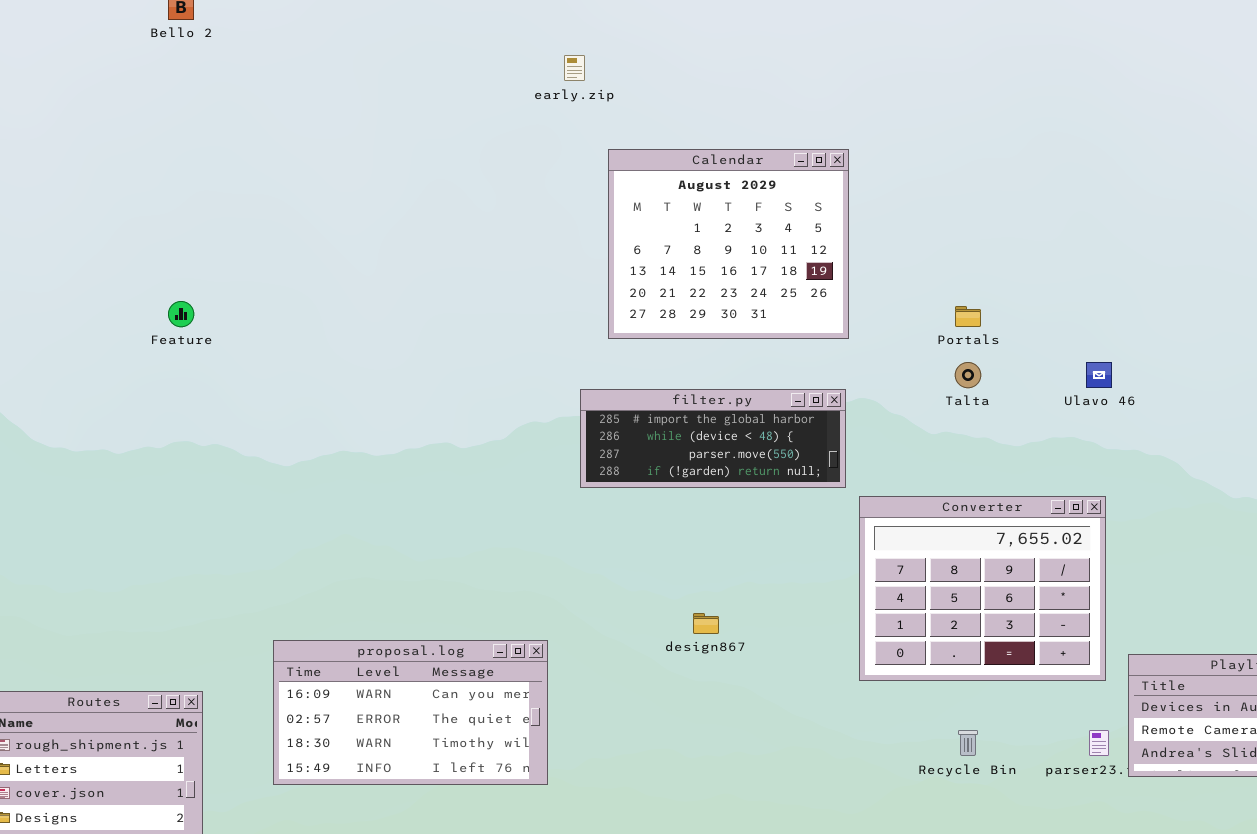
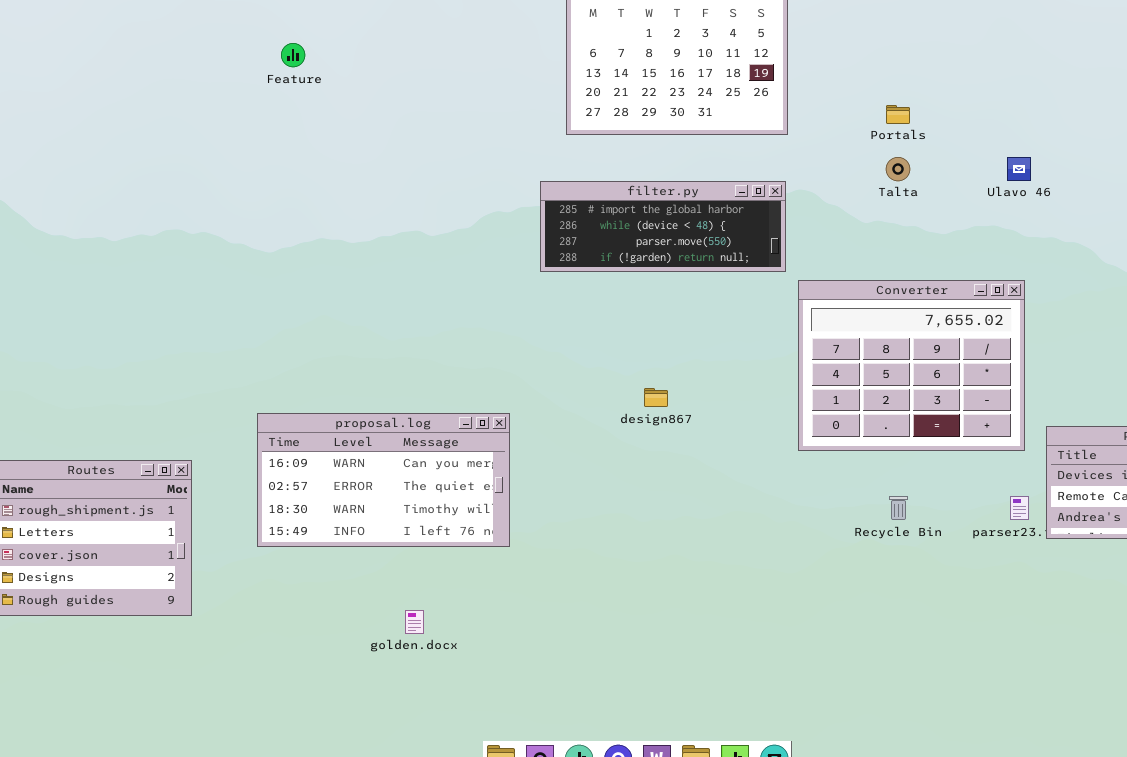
Feature: [168,301,194,327] -> [281,43,305,67], moved

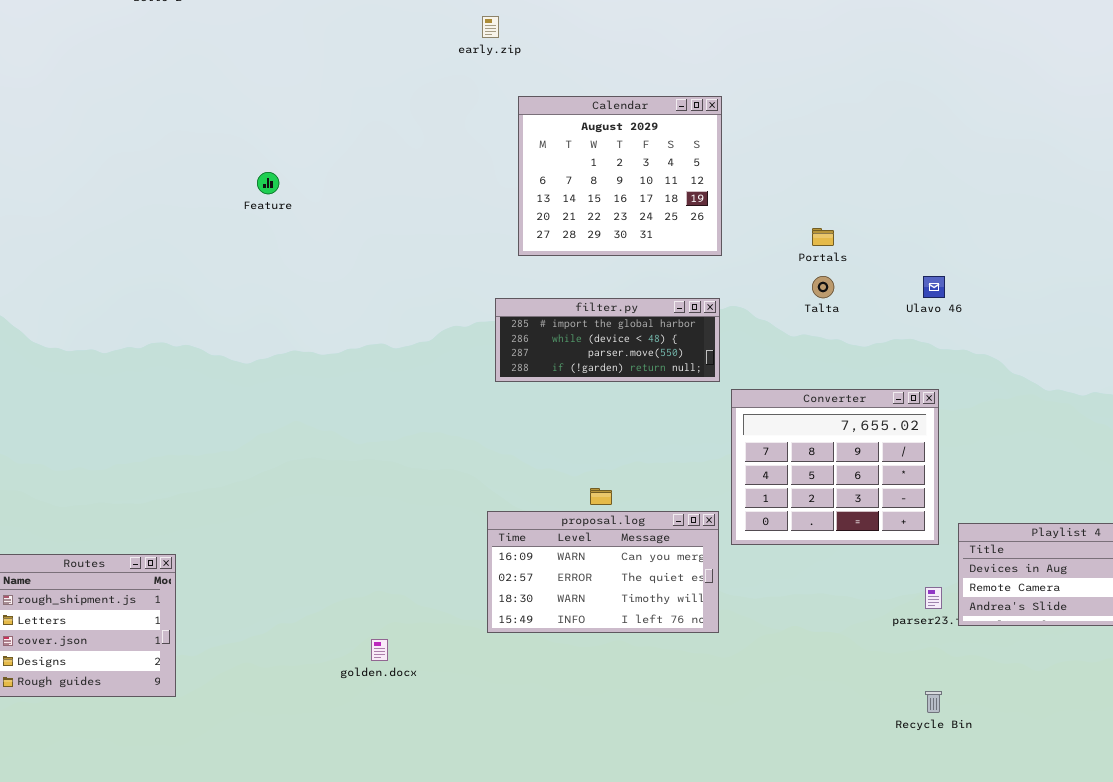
proposal.log: [257,413,510,547] -> [487,511,719,633], moved
Recycle Bin: [889,496,908,520] -> [925,691,942,713], moved
golden.docx: [405,610,424,634] -> [371,639,388,661], moved

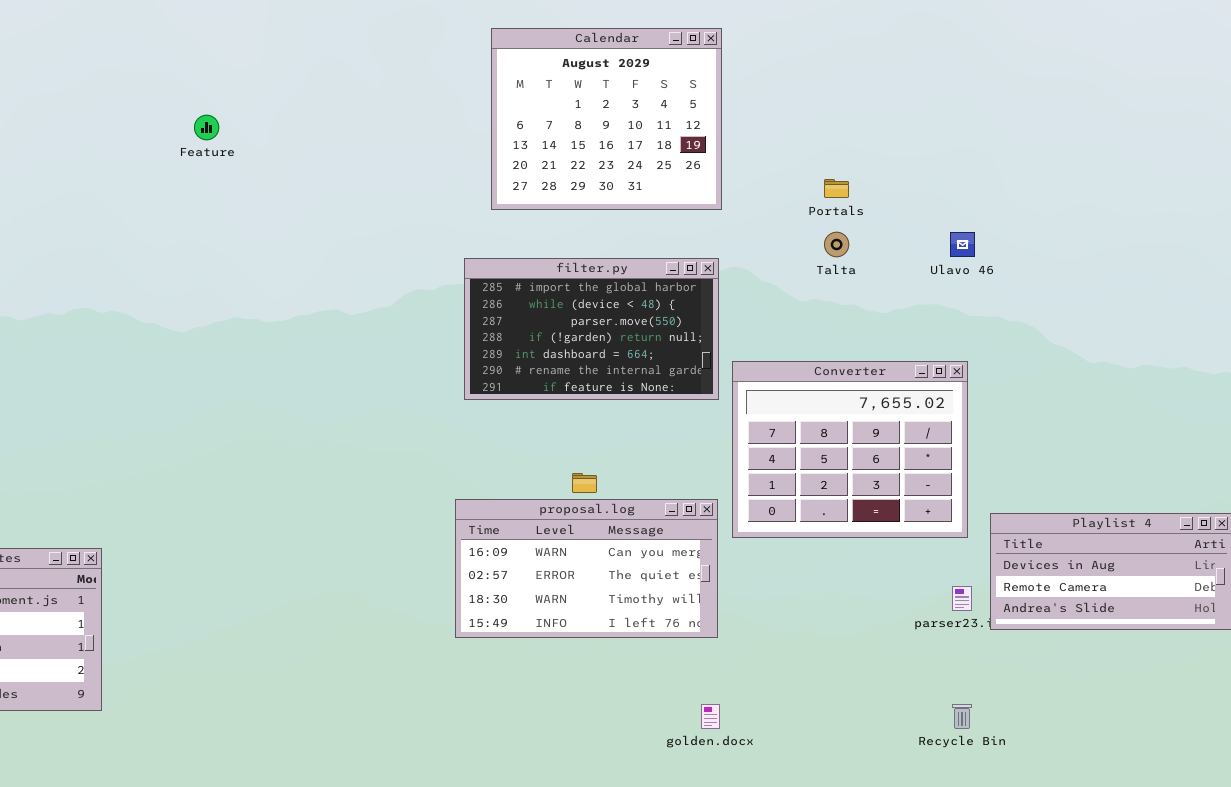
filter.py: [495,298,720,382] -> [464,258,719,400], resized
golden.docx: [371,639,388,661] -> [701,704,720,729], moved

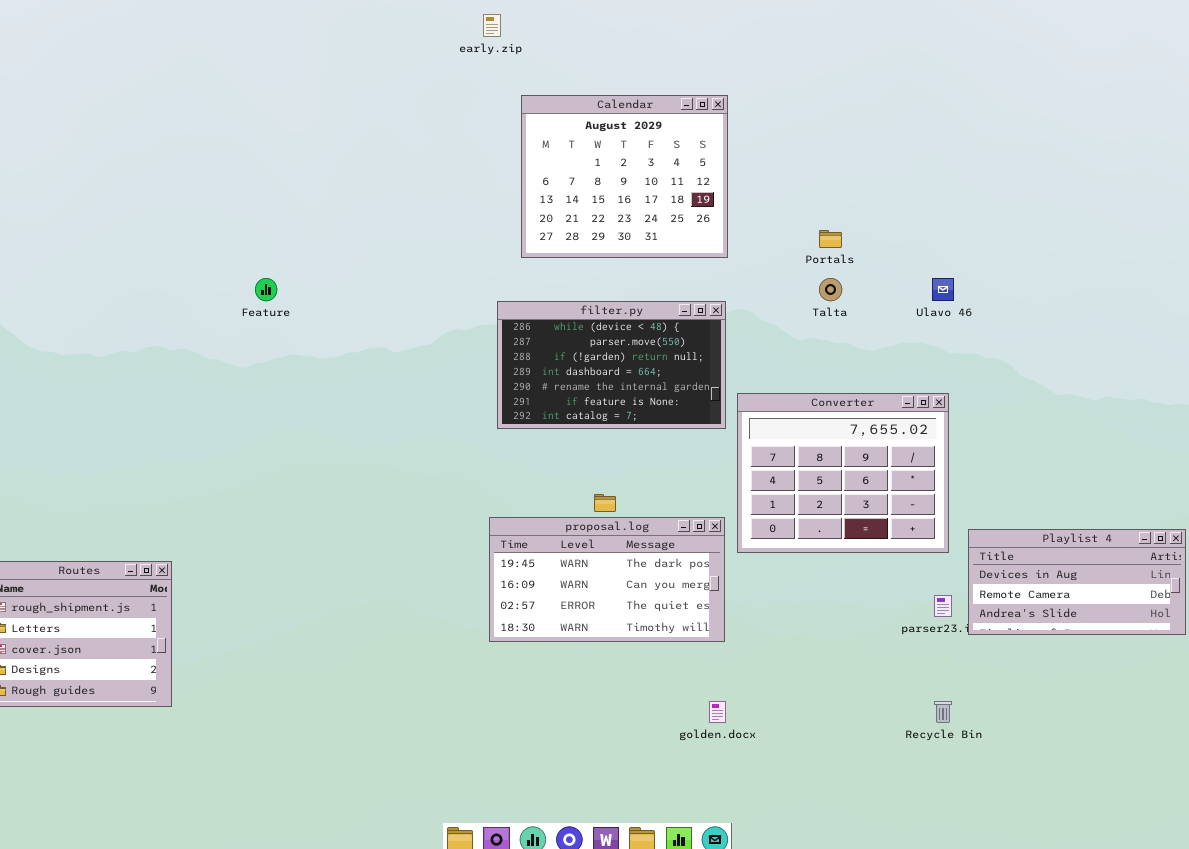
Feature: [194,115,219,140] -> [255,278,277,301], moved
filter.py: [464,258,719,400] -> [497,301,726,429], scrolled down 1 row
proposal.log: [455,499,718,638] -> [489,517,725,642], scrolled up 1 row

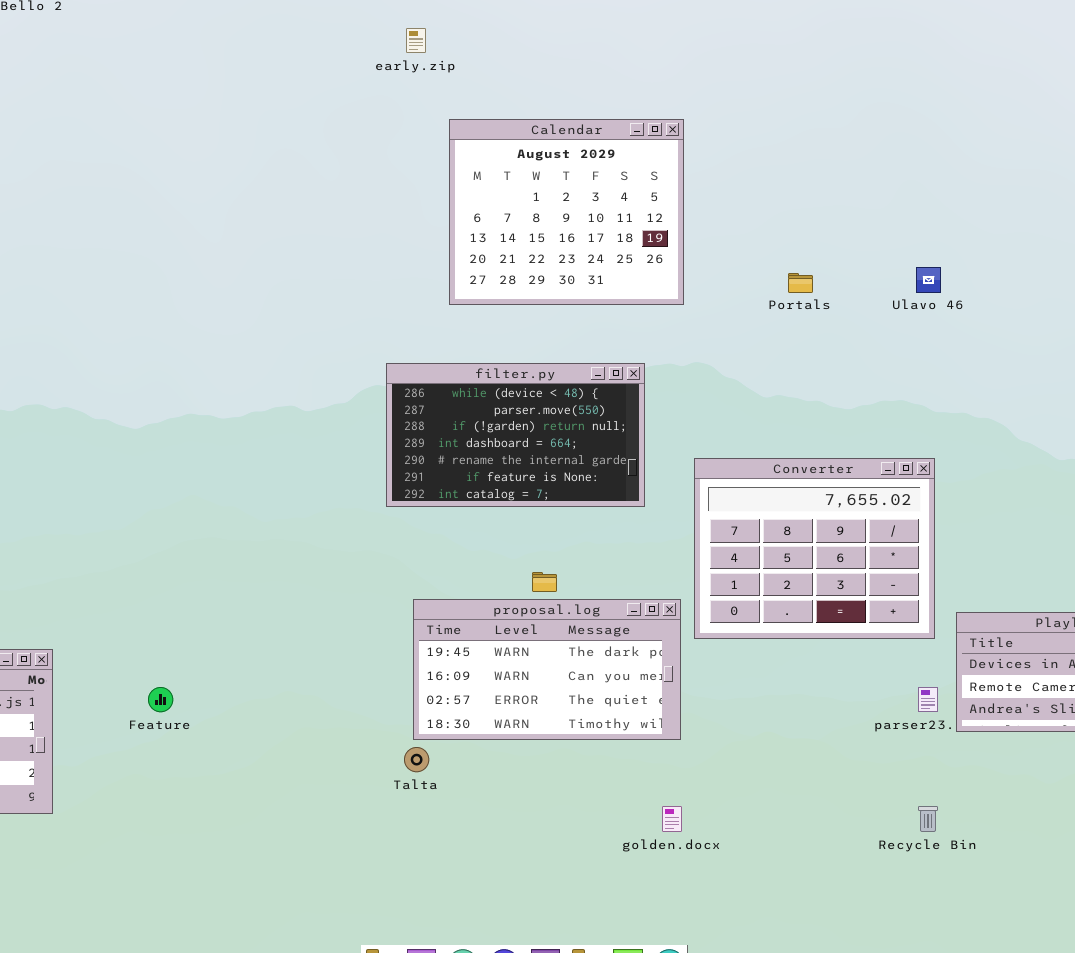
Feature: [255,278,277,301] -> [148,687,173,712], moved
Talta: [819,278,842,301] -> [404,747,429,772], moved
Ulavo 46: [932,278,954,301] -> [916,267,941,293], moved
filter.py: [497,301,726,429] -> [386,363,645,507], moved

